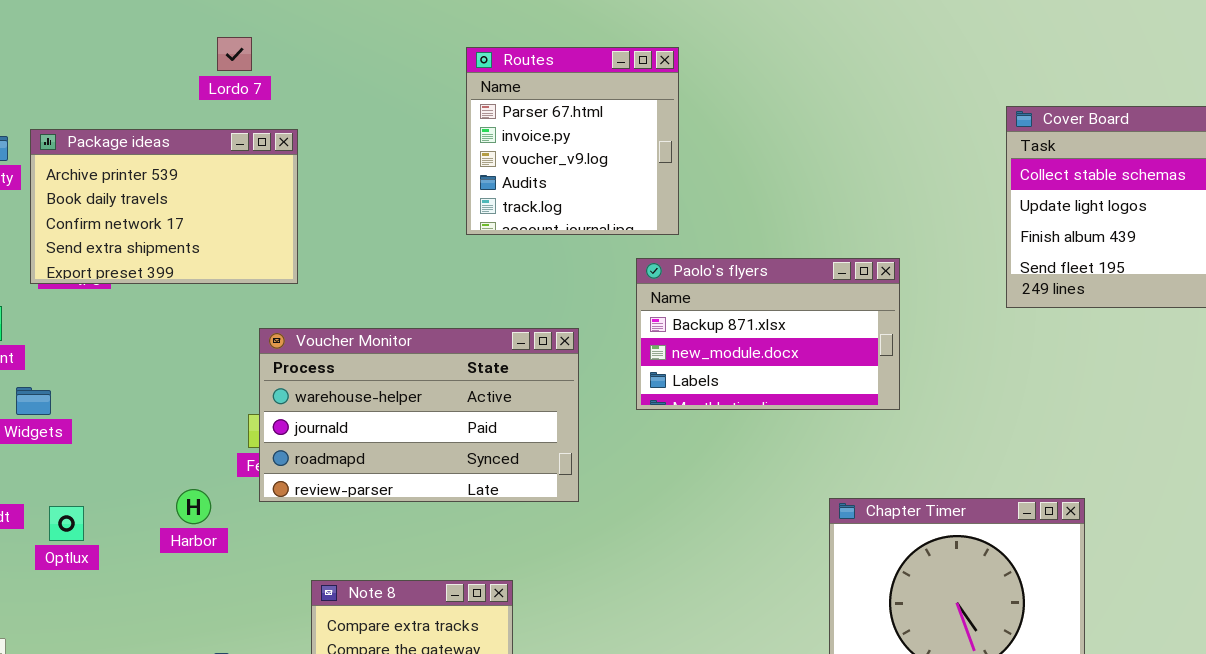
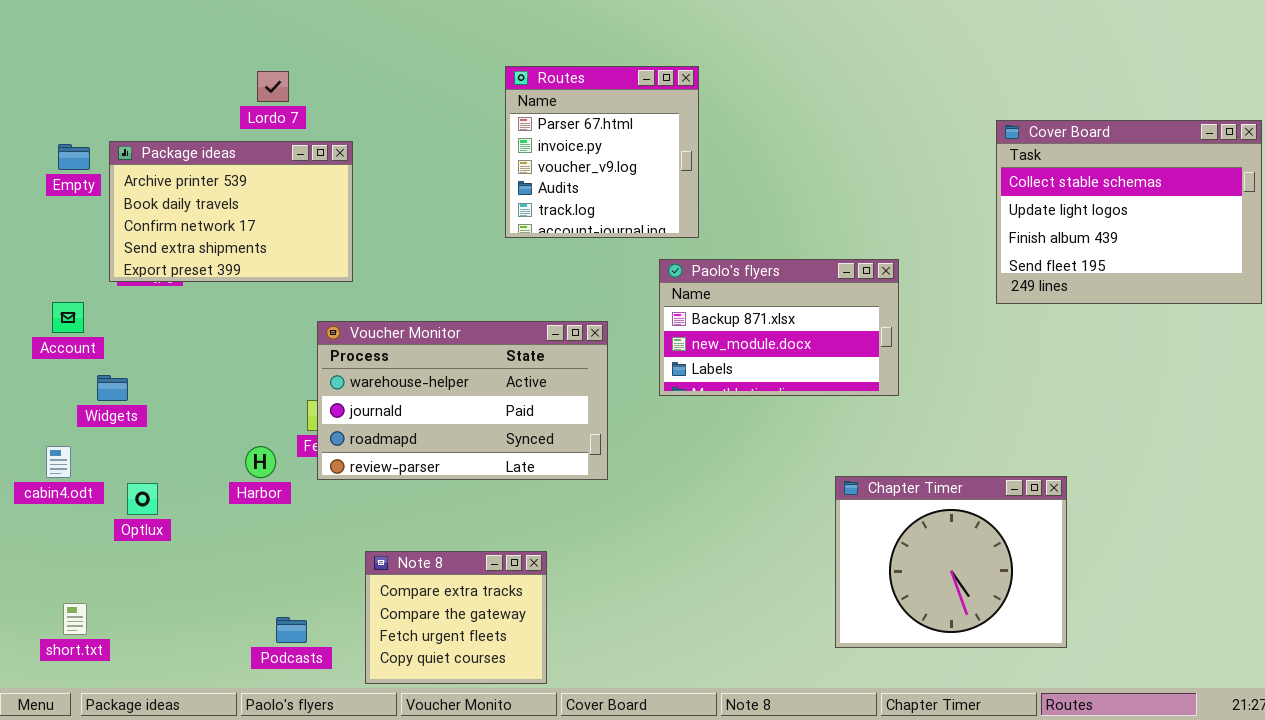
Lordo 7: [217,37,252,71] -> [257,71,289,102], moved
Harbor: [176,489,211,524] -> [245,446,276,478], moved

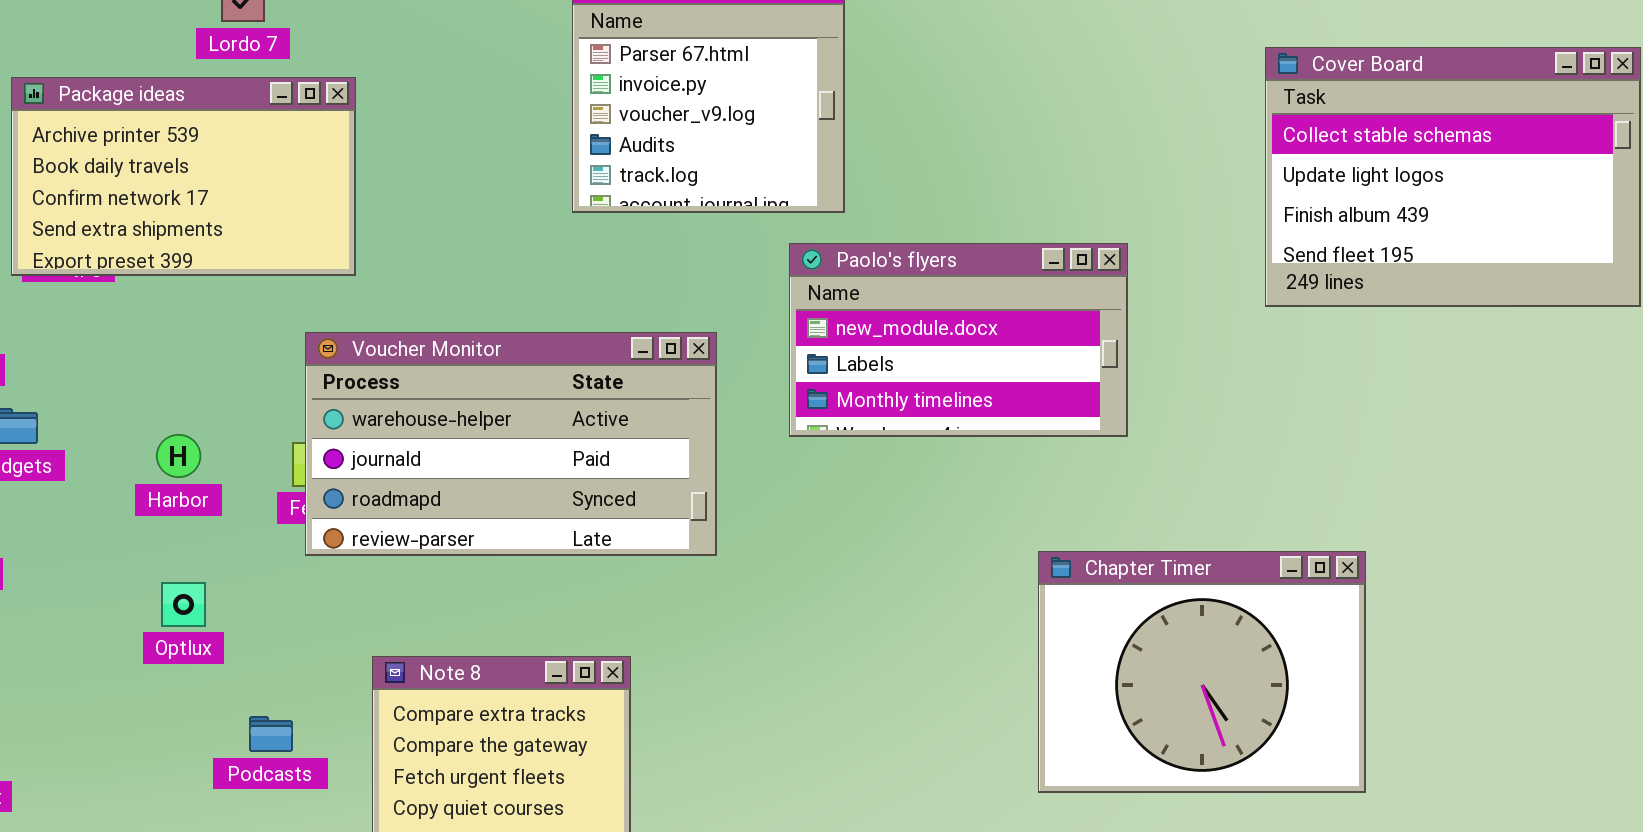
Paolo's flyers: [659,259,899,396] -> [789,243,1128,437], scrolled down 1 row
Harbor: [245,446,276,478] -> [156,434,201,478], moved
Optlux: [127,483,158,515] -> [161,582,206,627], moved
Podcasts: [276,617,307,643] -> [249,716,293,752], moved

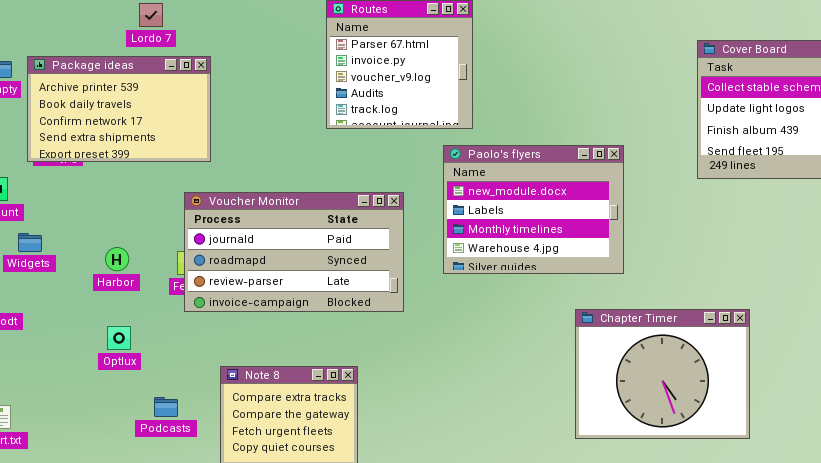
Paolo's flyers: [789,243,1128,437] -> [443,145,624,274], resized
Voucher Monitor: [305,332,717,556] -> [184,192,404,312], scrolled down 1 row

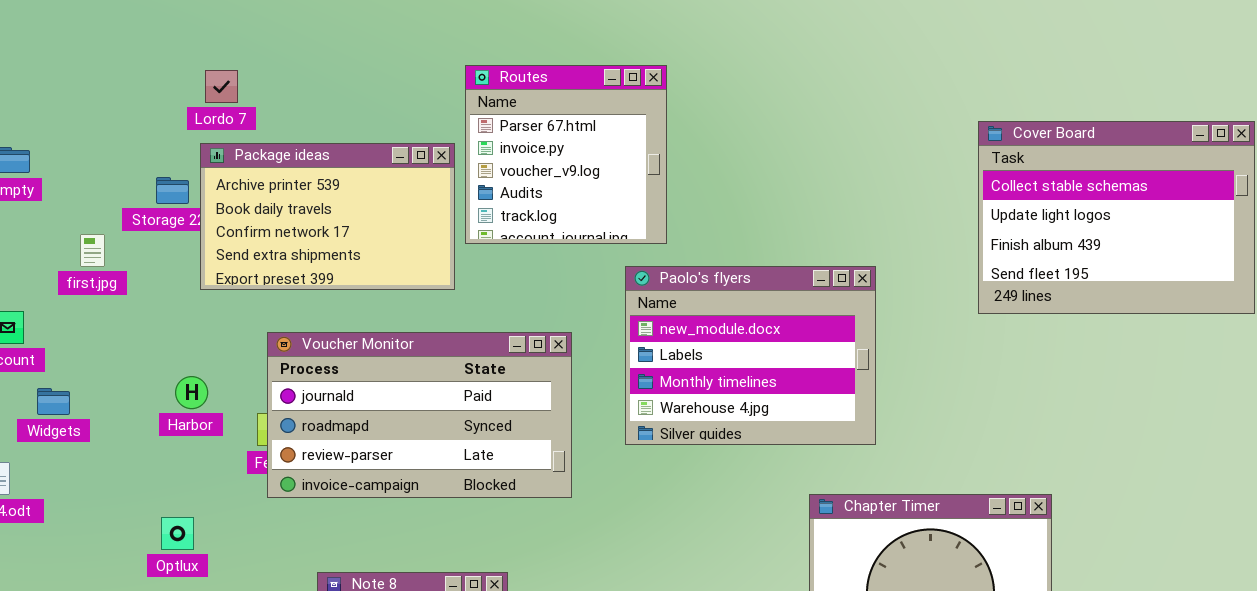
Package ideas: [27,56,211,162] -> [200,143,455,290], moved
Harbor: [105,247,129,271] -> [175,376,208,409], moved

